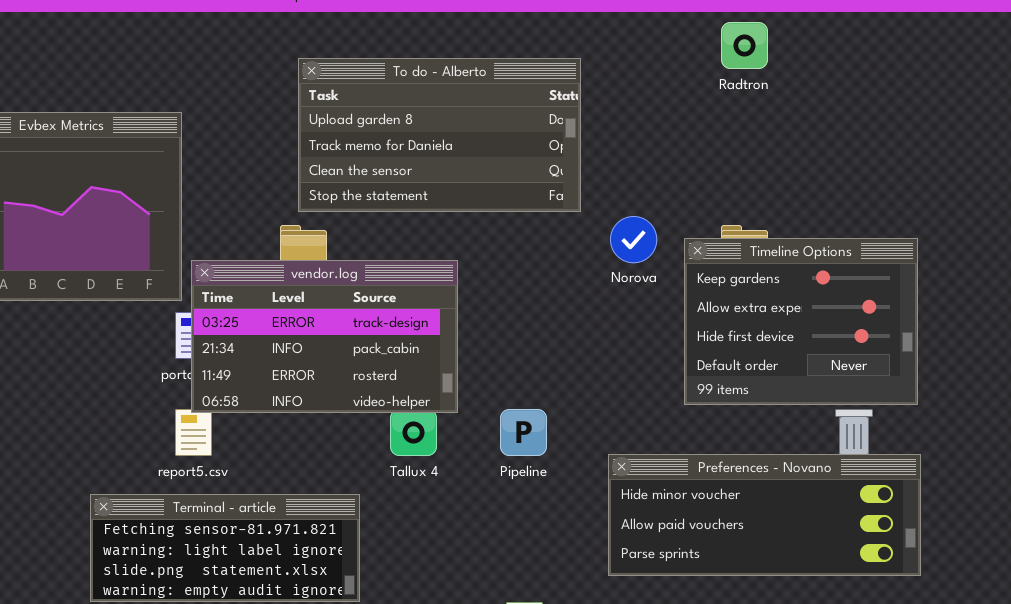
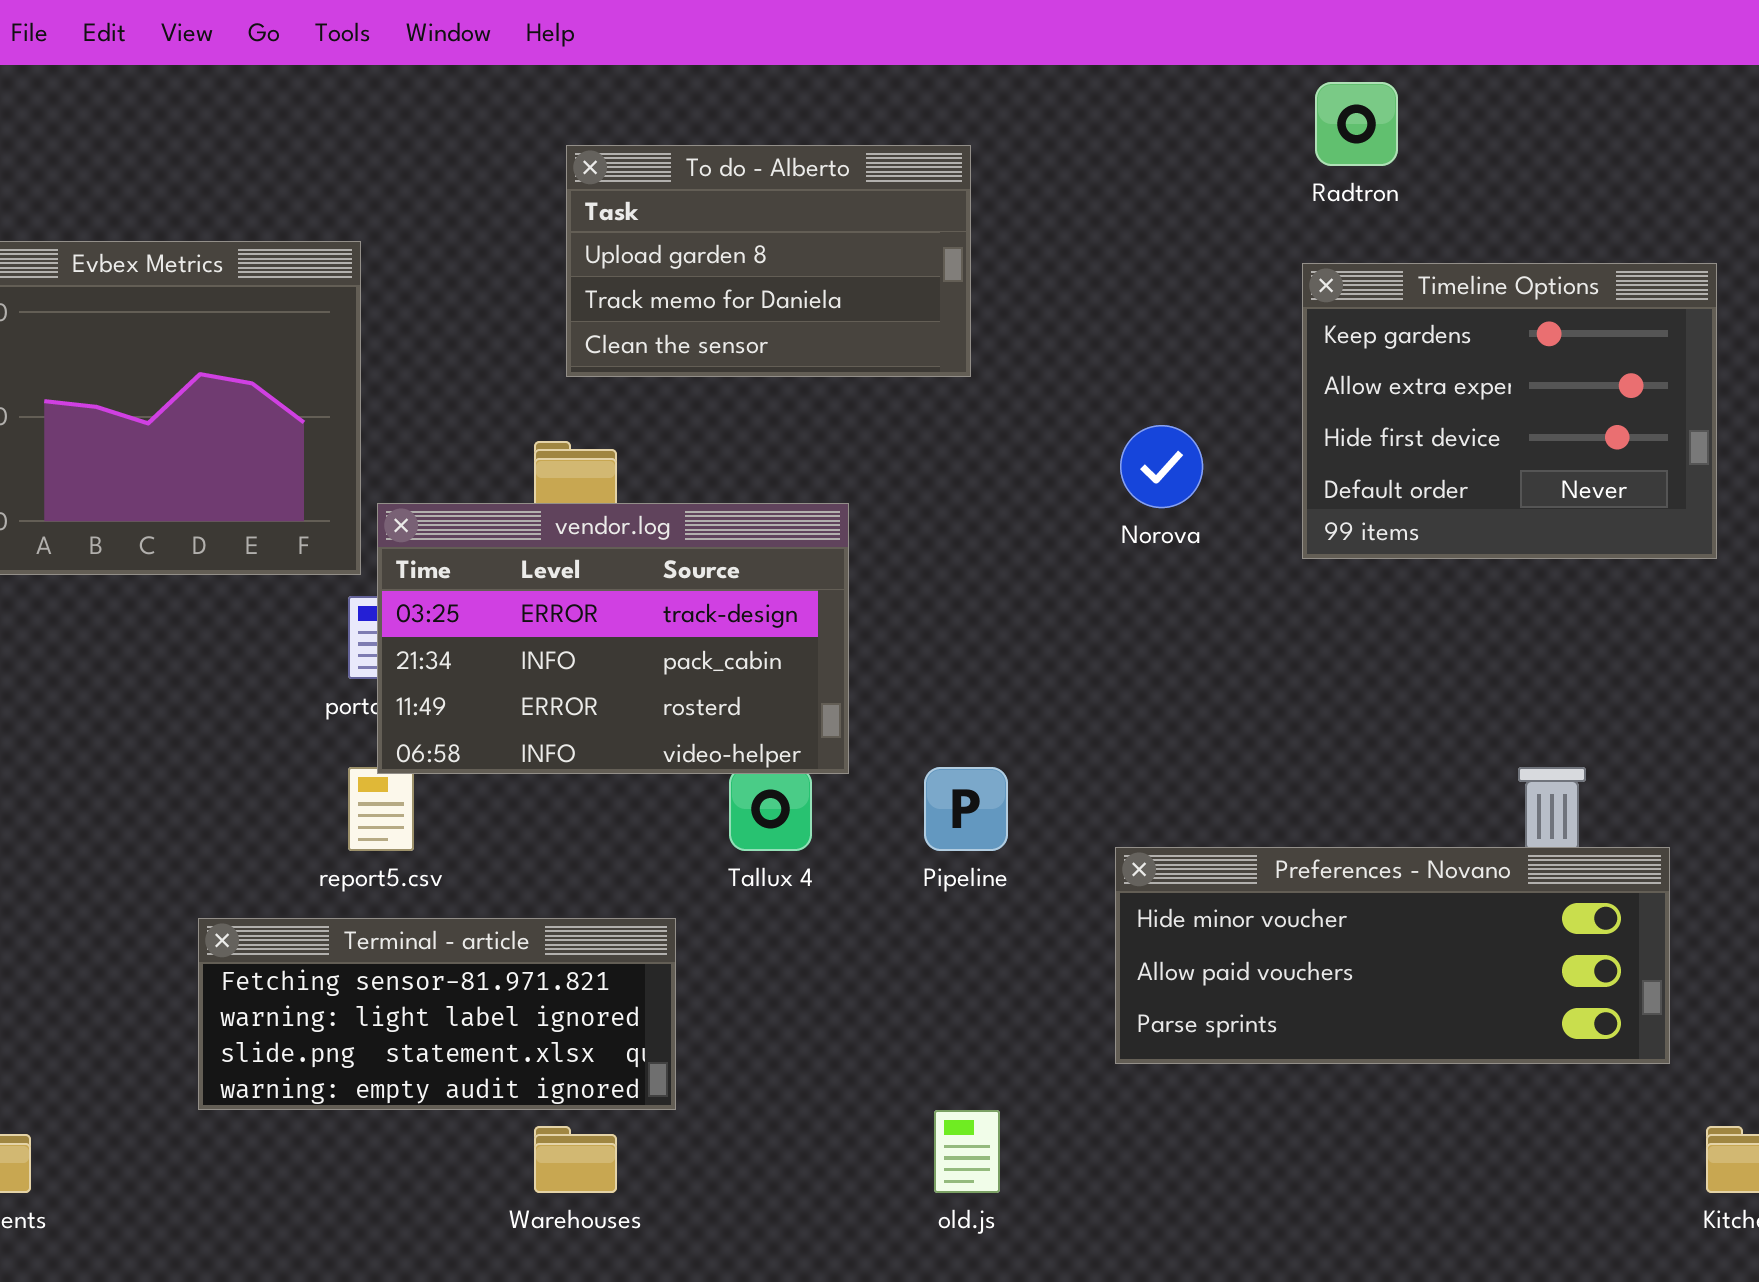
To do - Alberto: [298,58,581,212] -> [566,145,971,377], resized
Timeline Options: [684,238,918,405] -> [1302,263,1717,559], moved

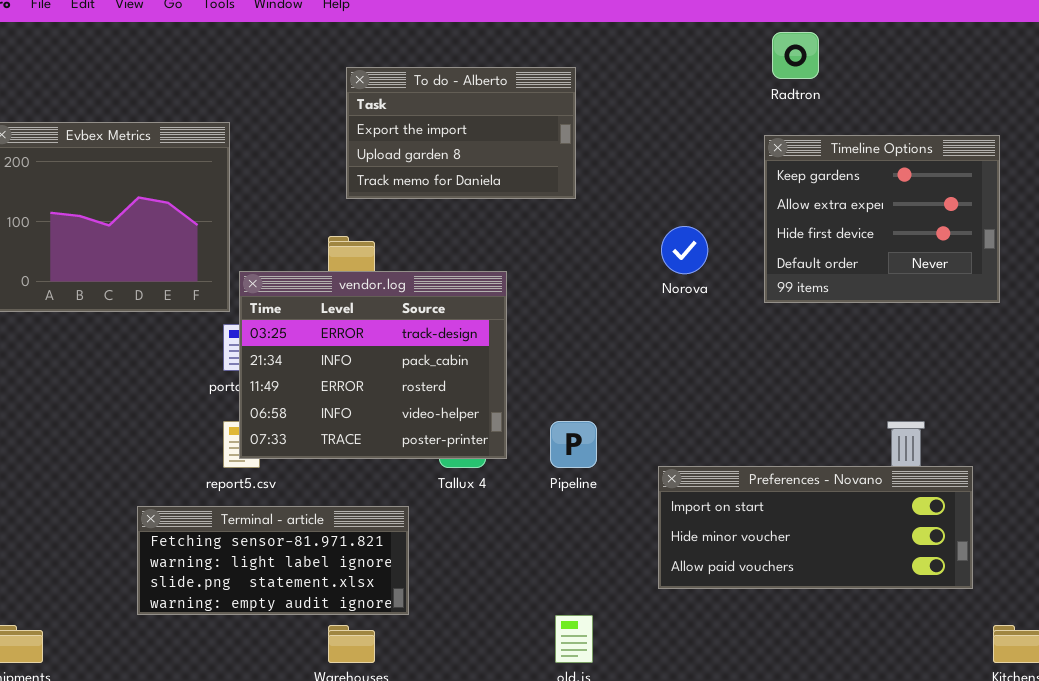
To do - Alberto: [566,145,971,377] -> [346,67,576,199], scrolled up 1 row
vendor.log: [377,503,849,774] -> [239,271,507,459], resized
Preferences - Novano: [1115,847,1670,1064] -> [658,466,973,589], scrolled up 1 row

